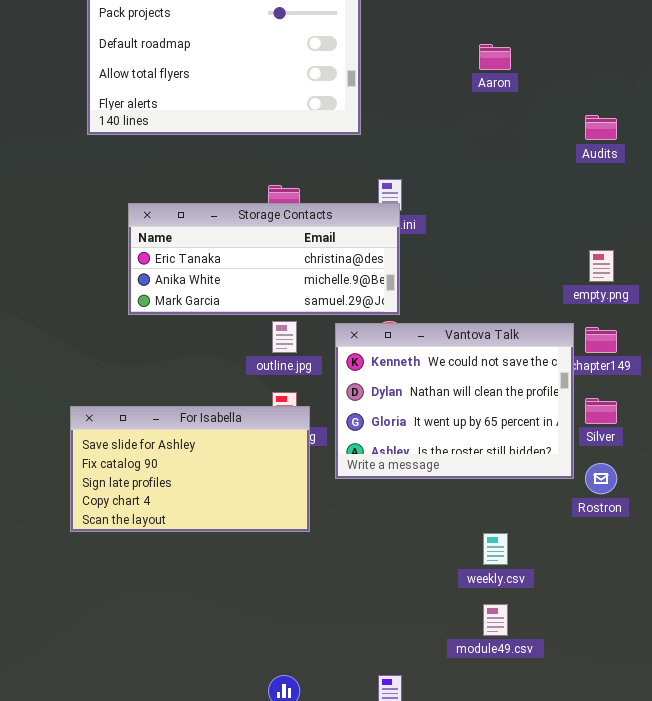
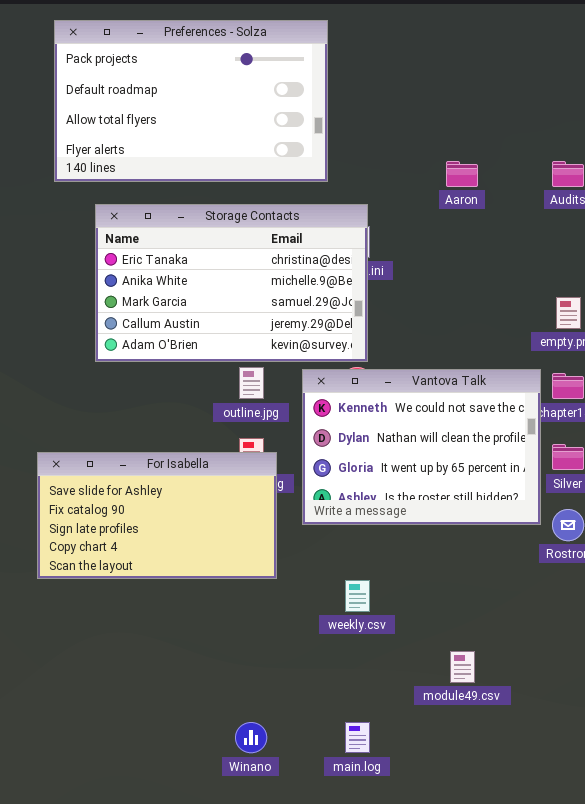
Aaron: [479,44,511,70] -> [446,161,478,187], moved
Storage Contacts: [128,203,400,315] -> [95,204,368,362], resized
weekly.csv: [483,533,508,565] -> [345,580,370,612], moved

